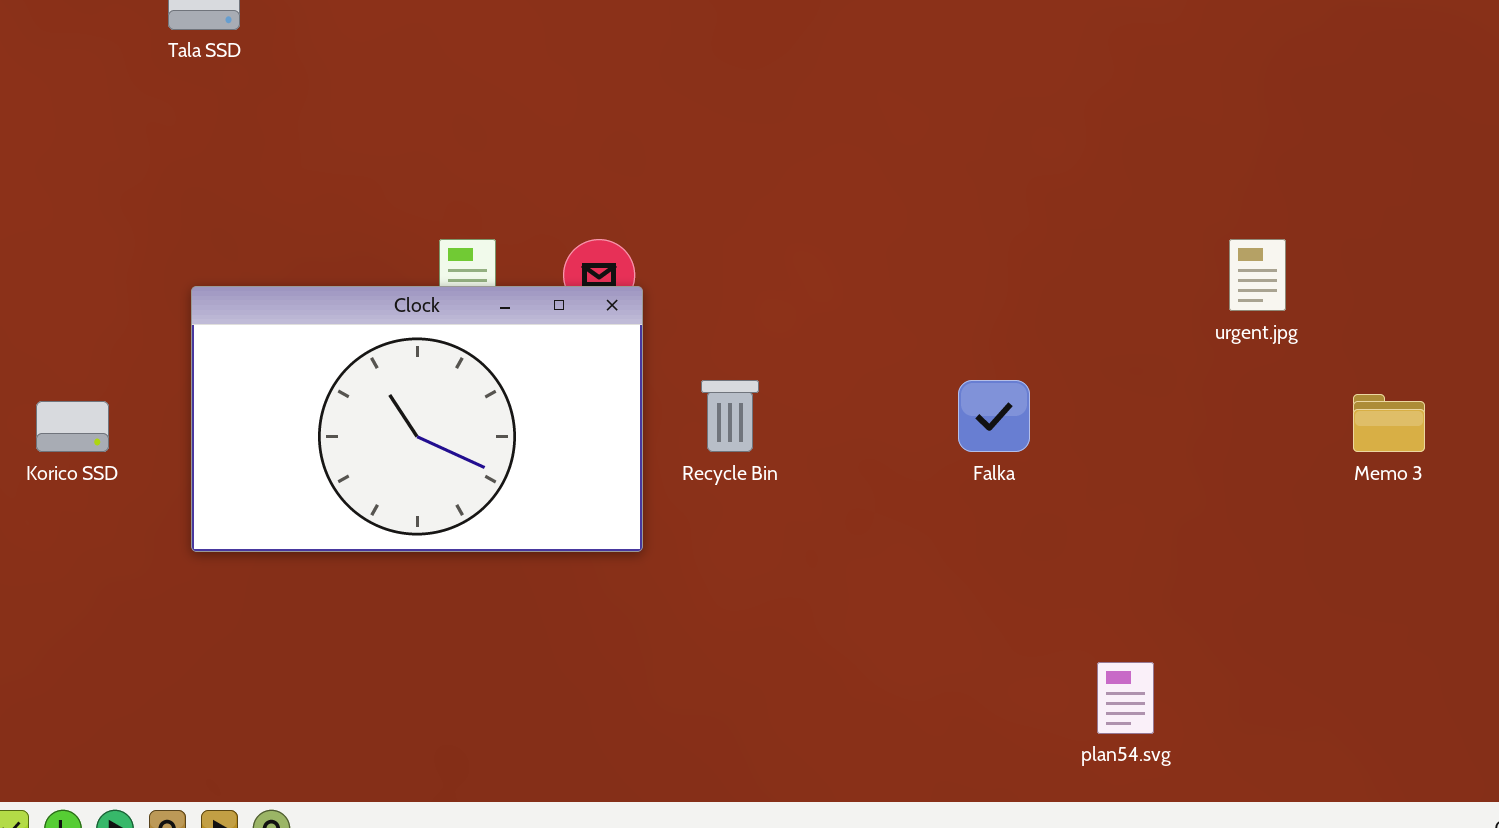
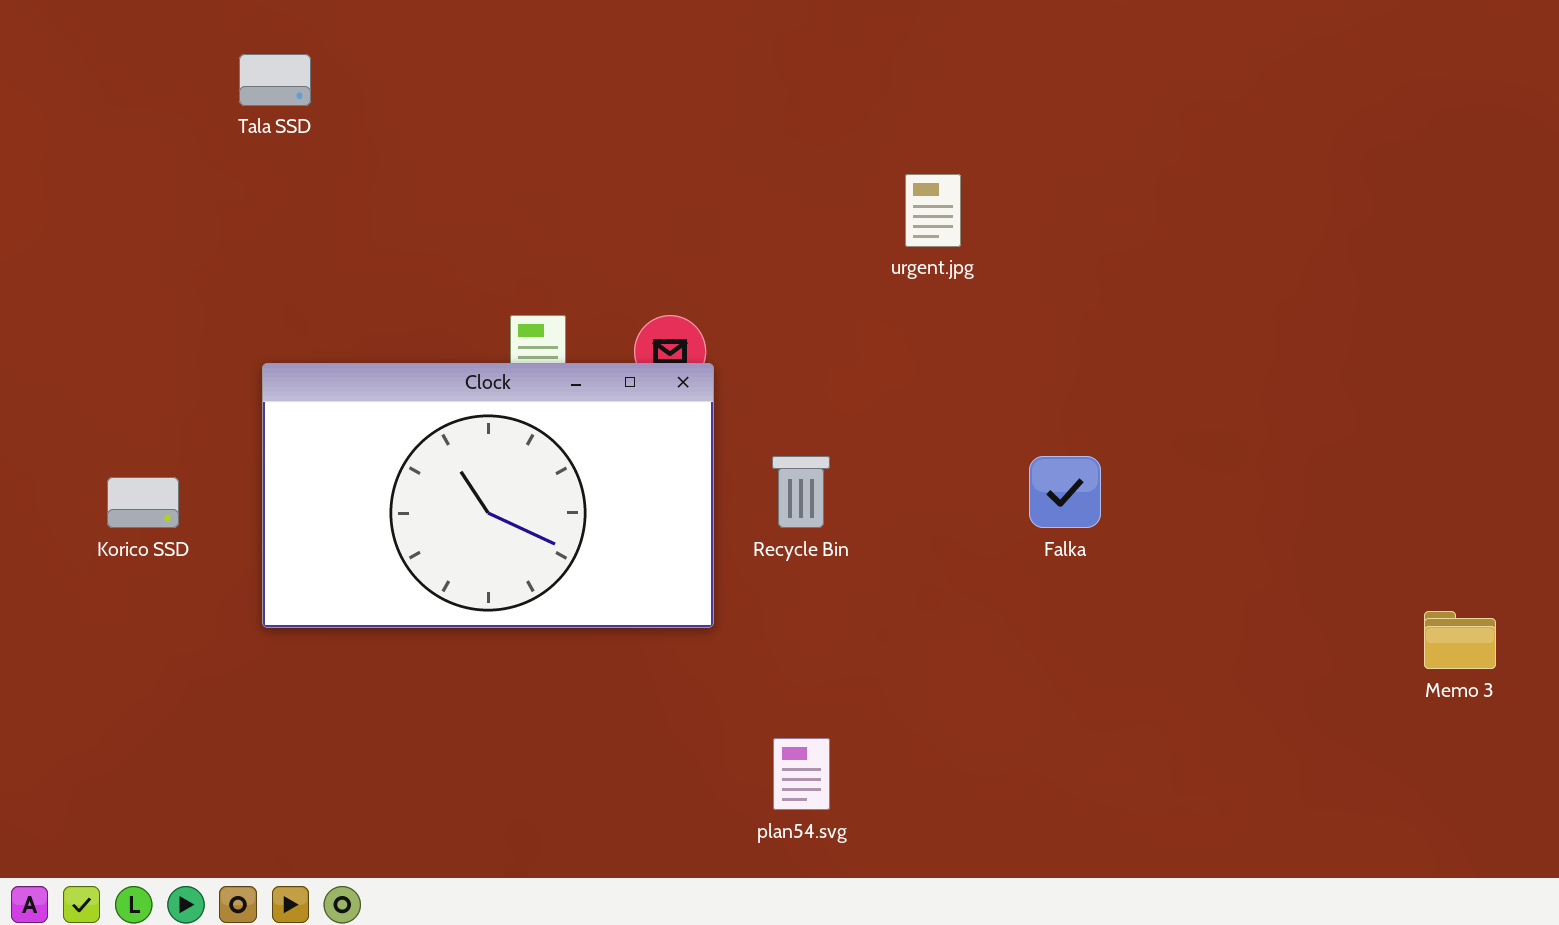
urgent.jpg: [1229,239,1286,311] -> [905,174,961,247], moved
Memo 3: [1353,394,1425,452] -> [1424,611,1496,669], moved
plan54.svg: [1097,662,1154,734] -> [773,738,830,810], moved

